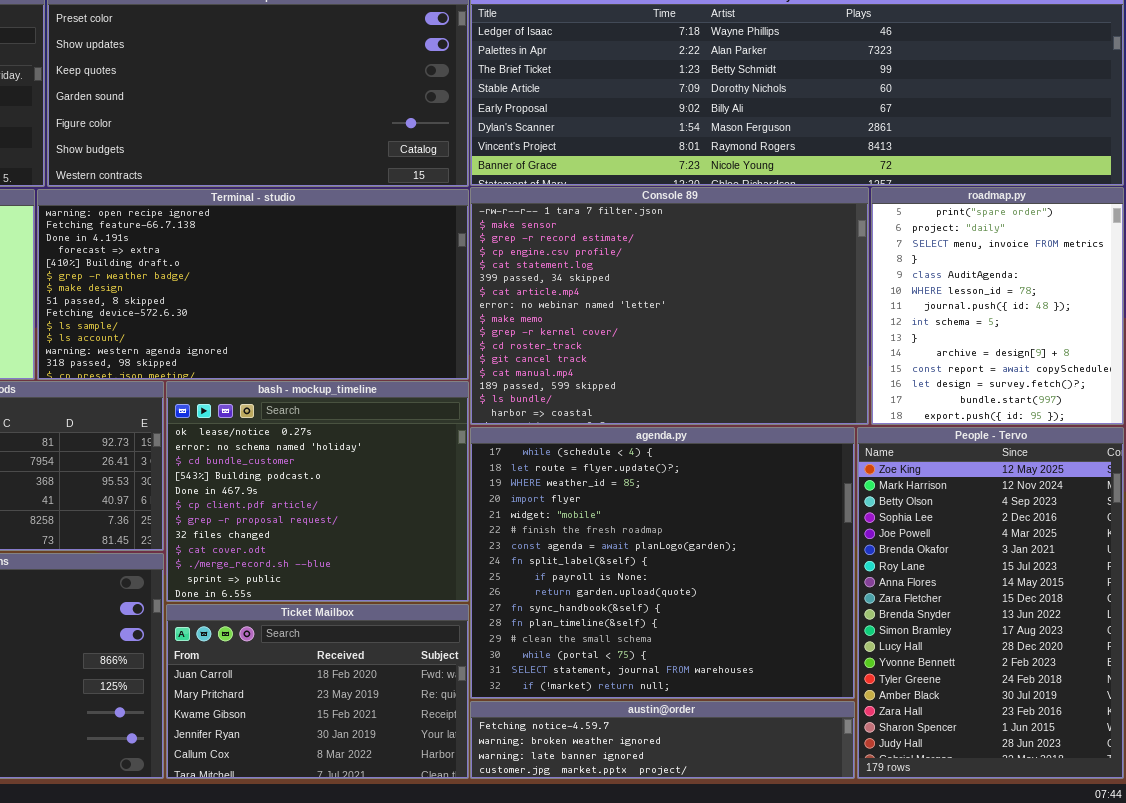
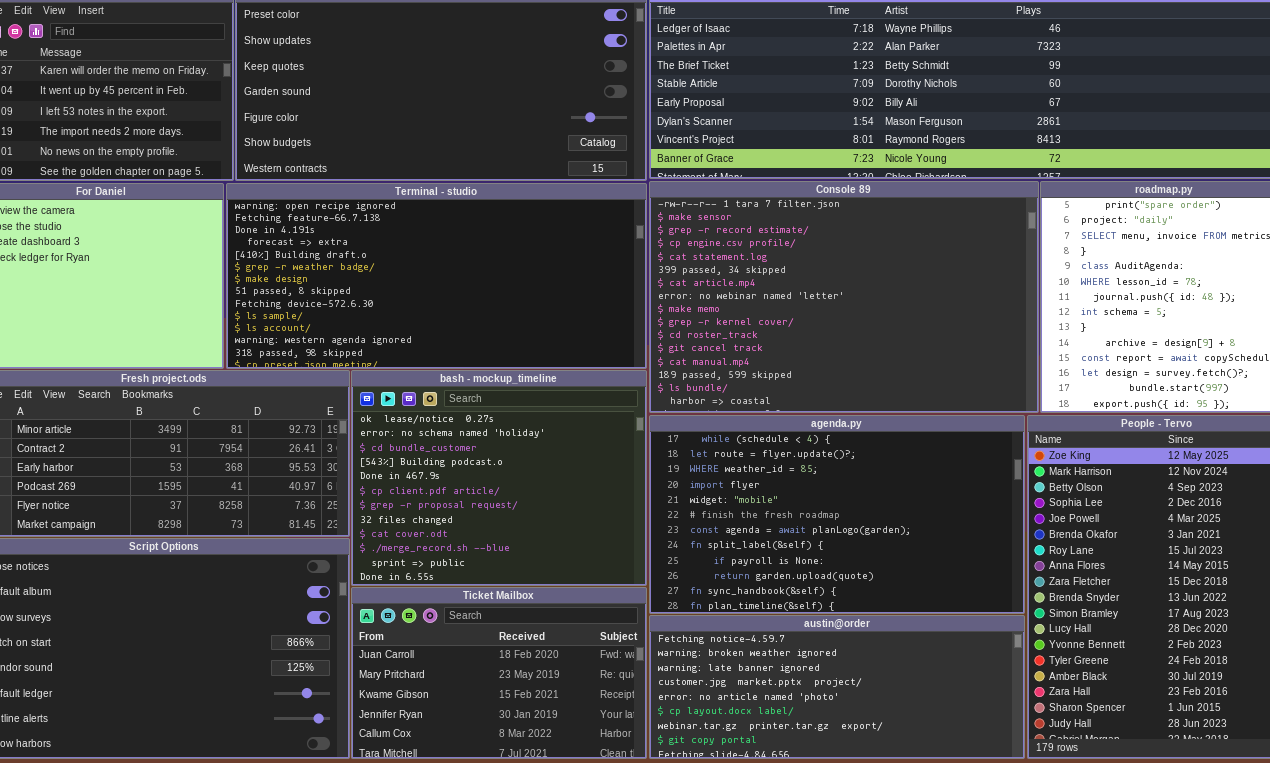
agenda.py: [470,427,855,699] -> [649,415,1025,614], resized
austin@order: [470,701,855,779] -> [649,615,1025,759], resized

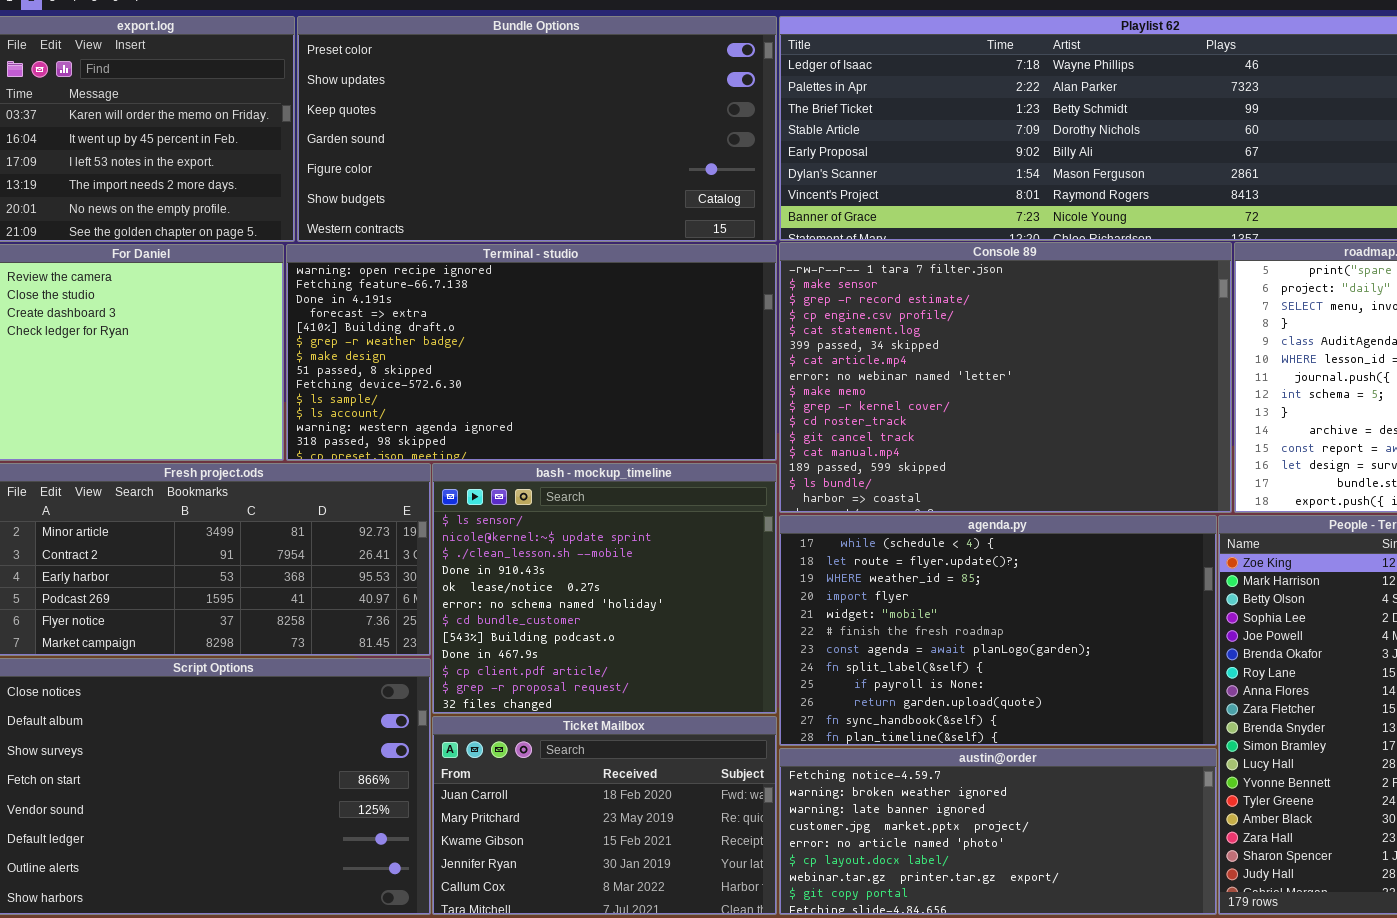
bash - mockup_timeline: [351,370,647,586] -> [432,463,777,714], scrolled up 4 rows

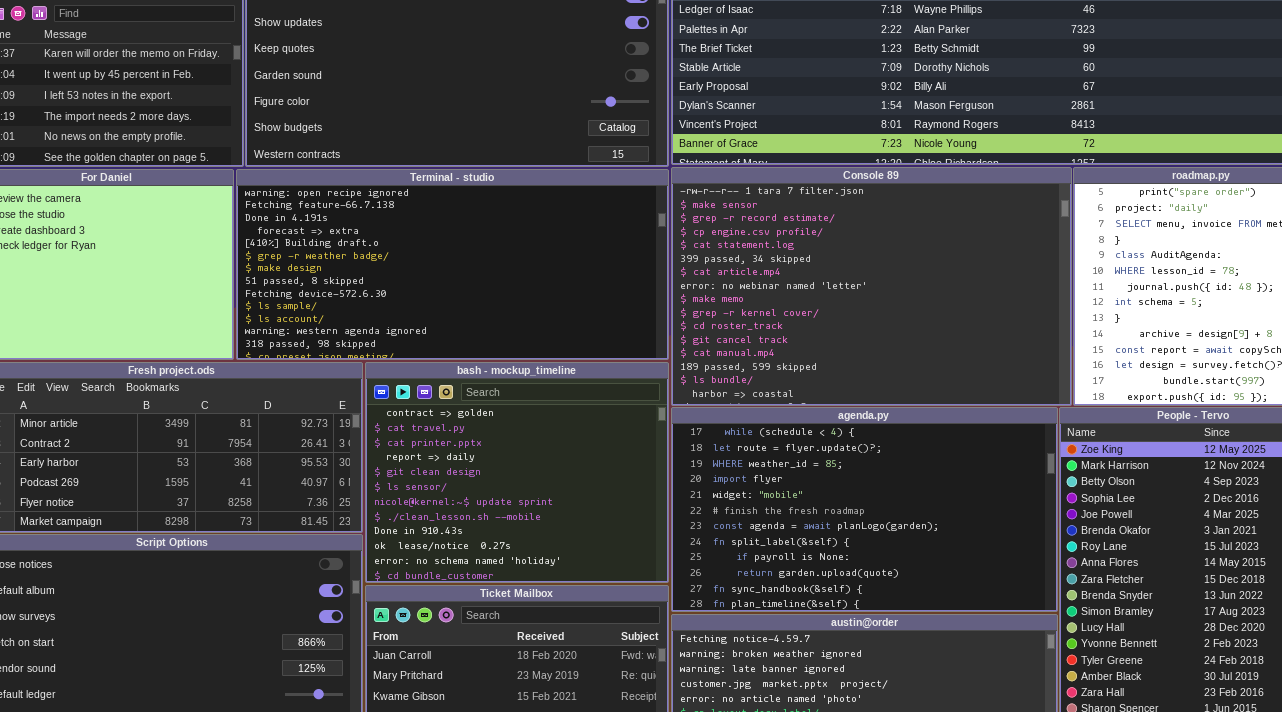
bash - mockup_timeline: [432,463,777,714] -> [365,362,669,583], scrolled up 5 rows

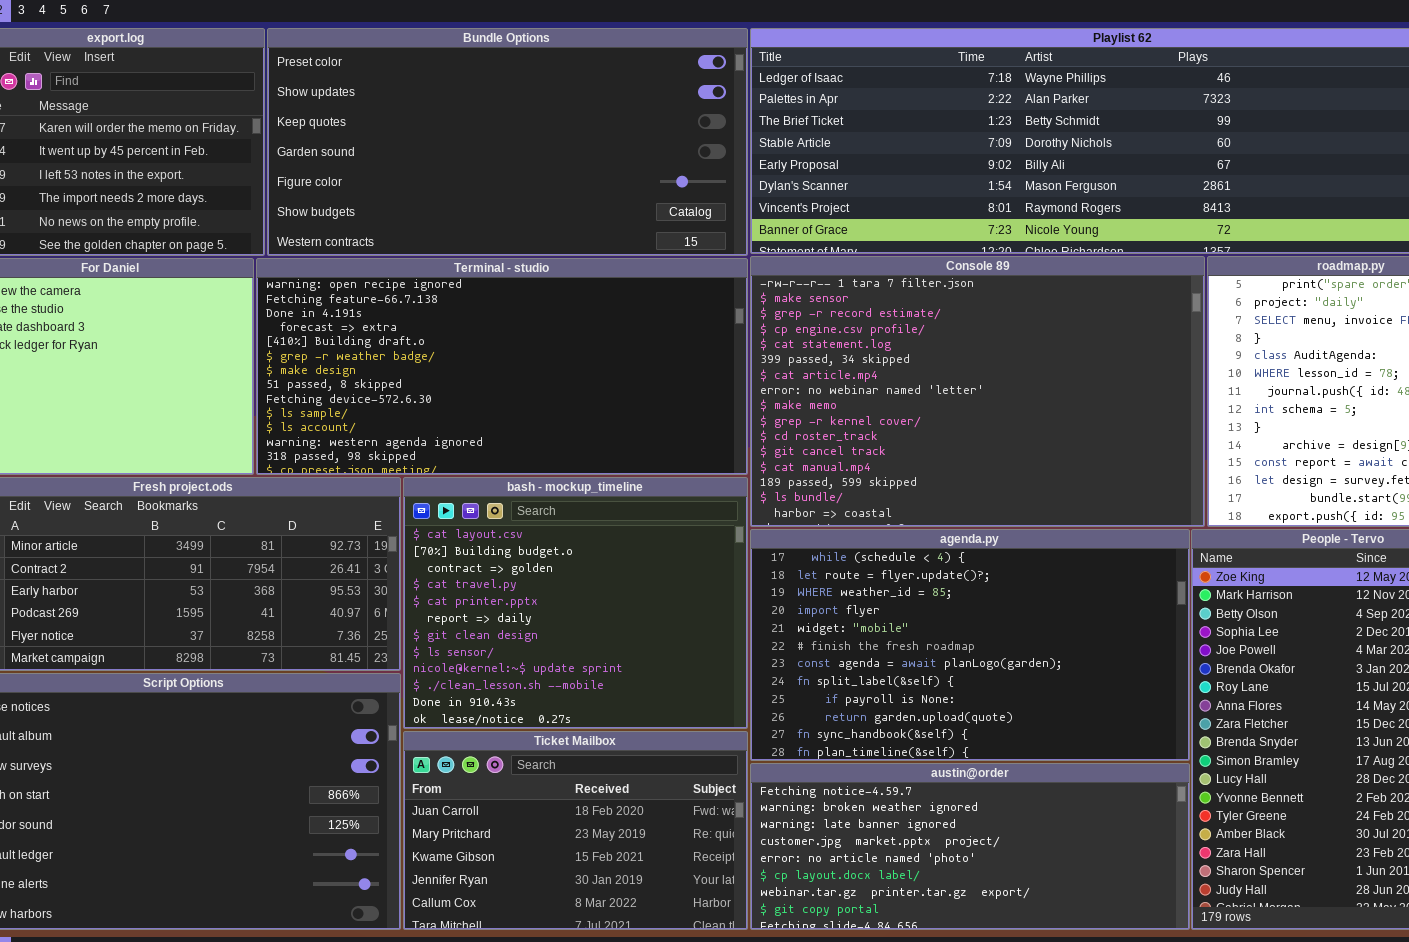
bash - mockup_timeline: [365,362,669,583] -> [403,477,748,729], scrolled up 2 rows

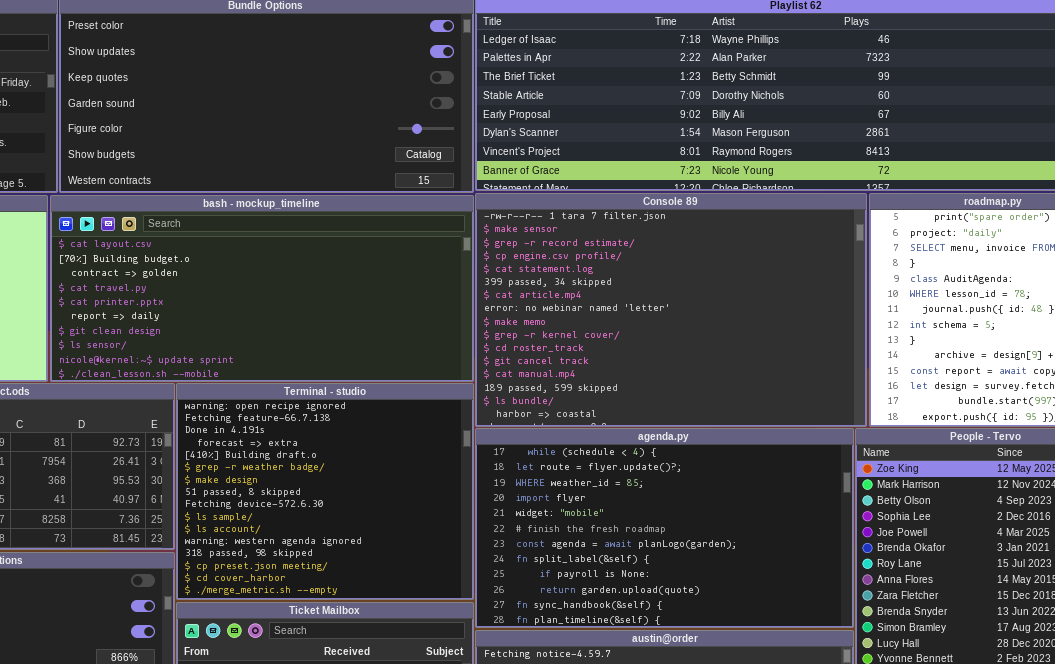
Terminal - studio: [256,258,748,475] -> [176,383,474,600], moved, resized
bash - mockup_timeline: [403,477,748,729] -> [50,195,474,382], moved, resized

